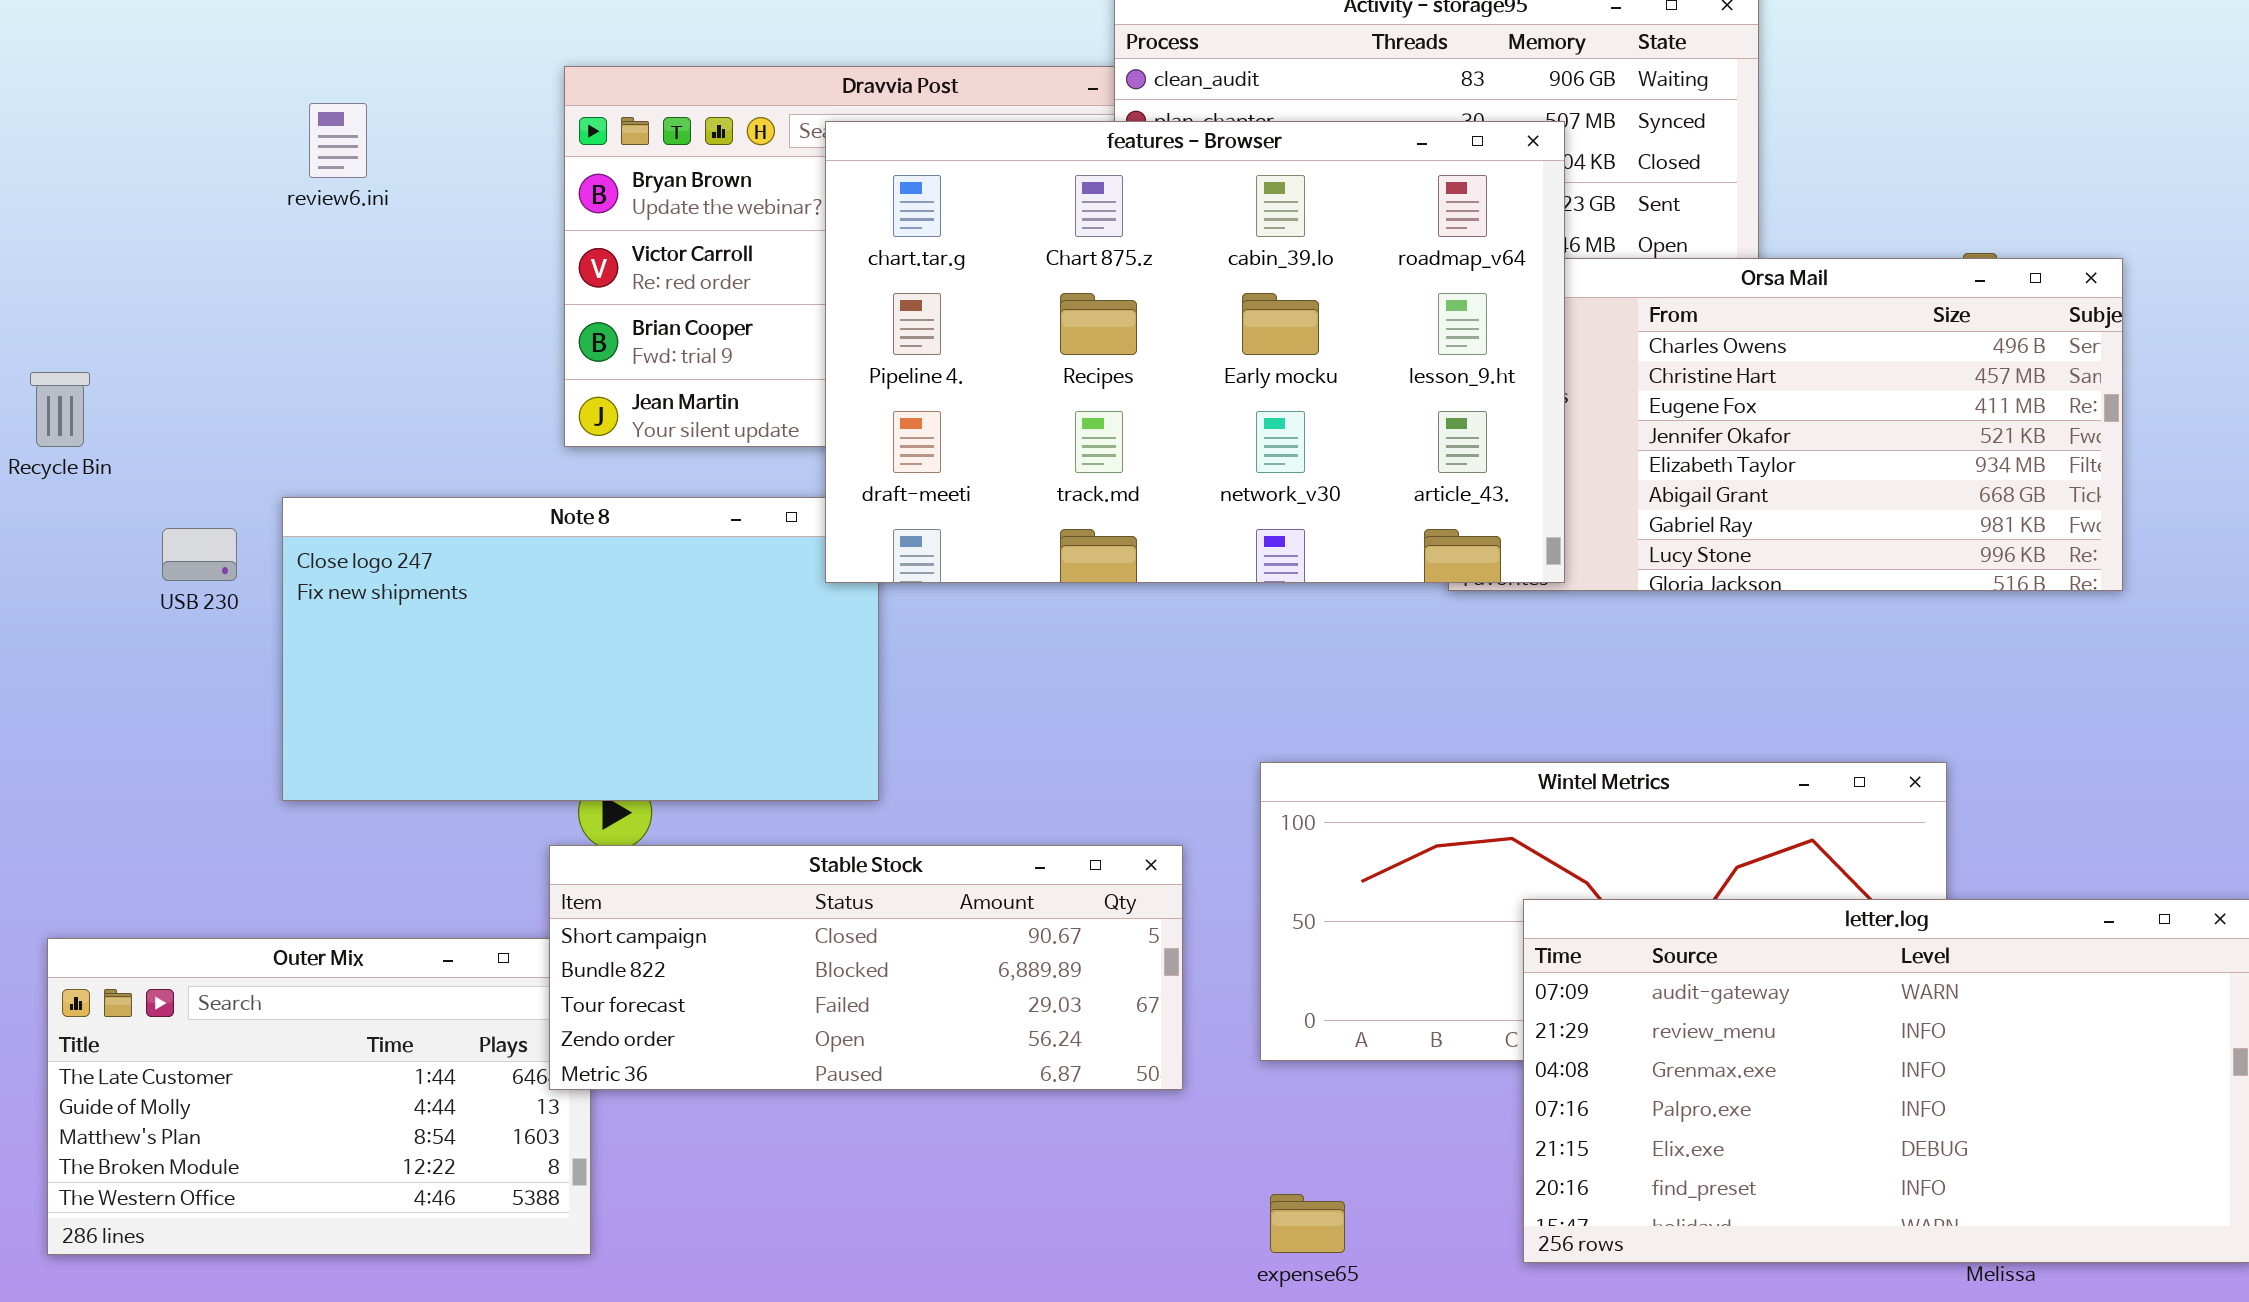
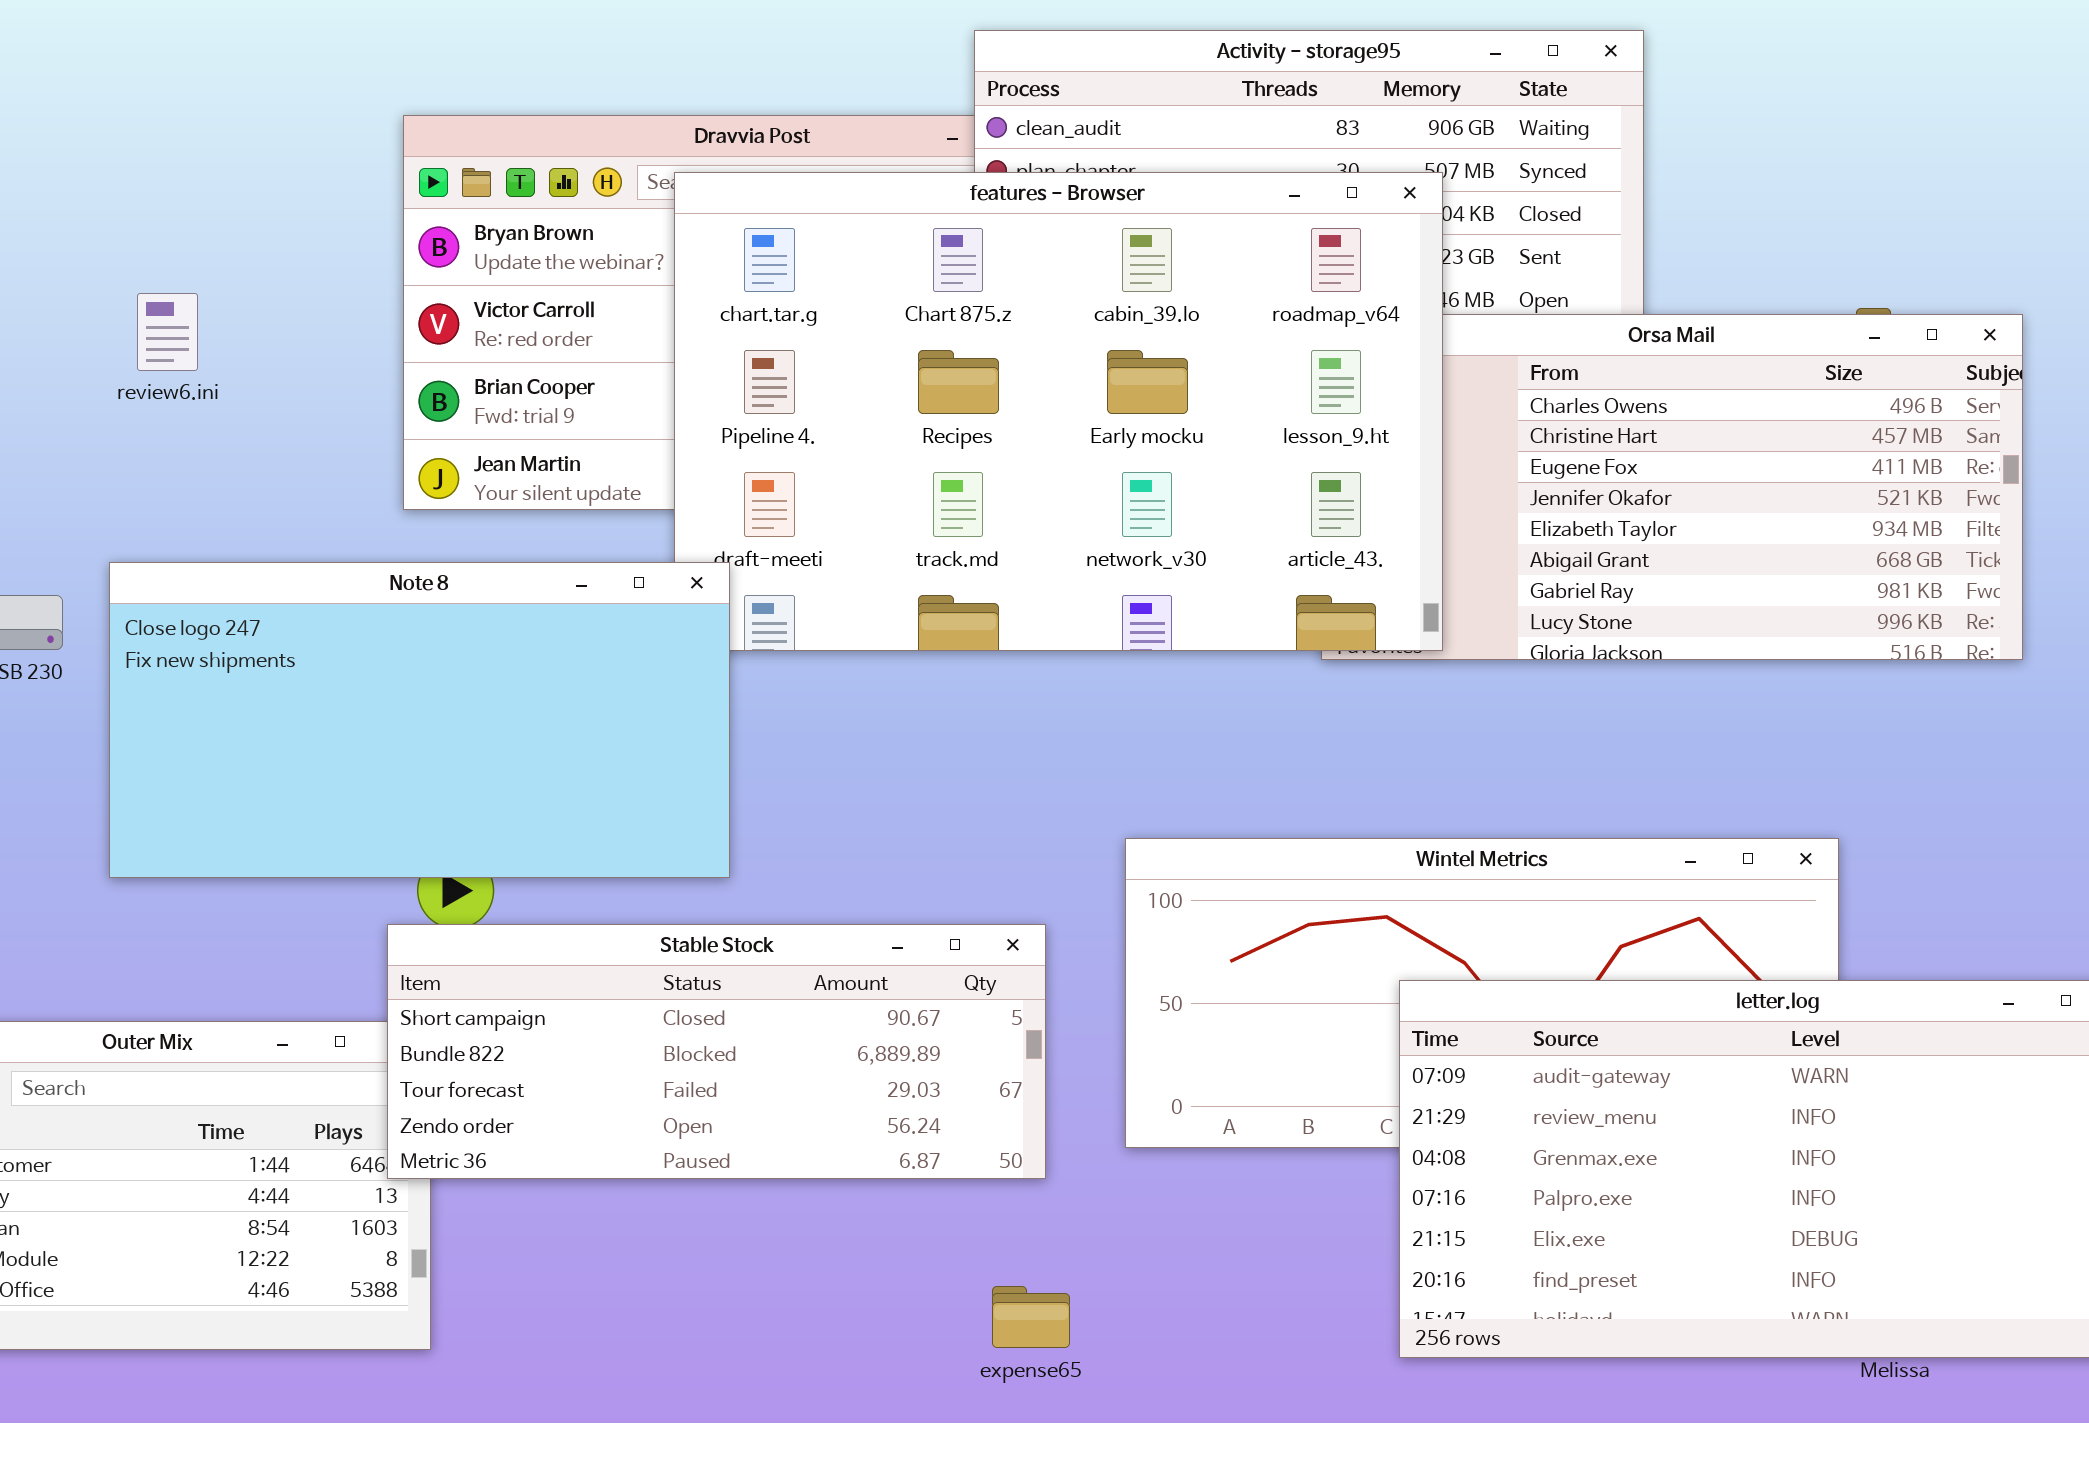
review6.ini: [309,103,367,178] -> [137,293,198,371], moved
Note 8: [282,497,879,801] -> [109,562,730,878], raised
expense65: [1270,1194,1345,1253] -> [992,1286,1070,1348], moved

